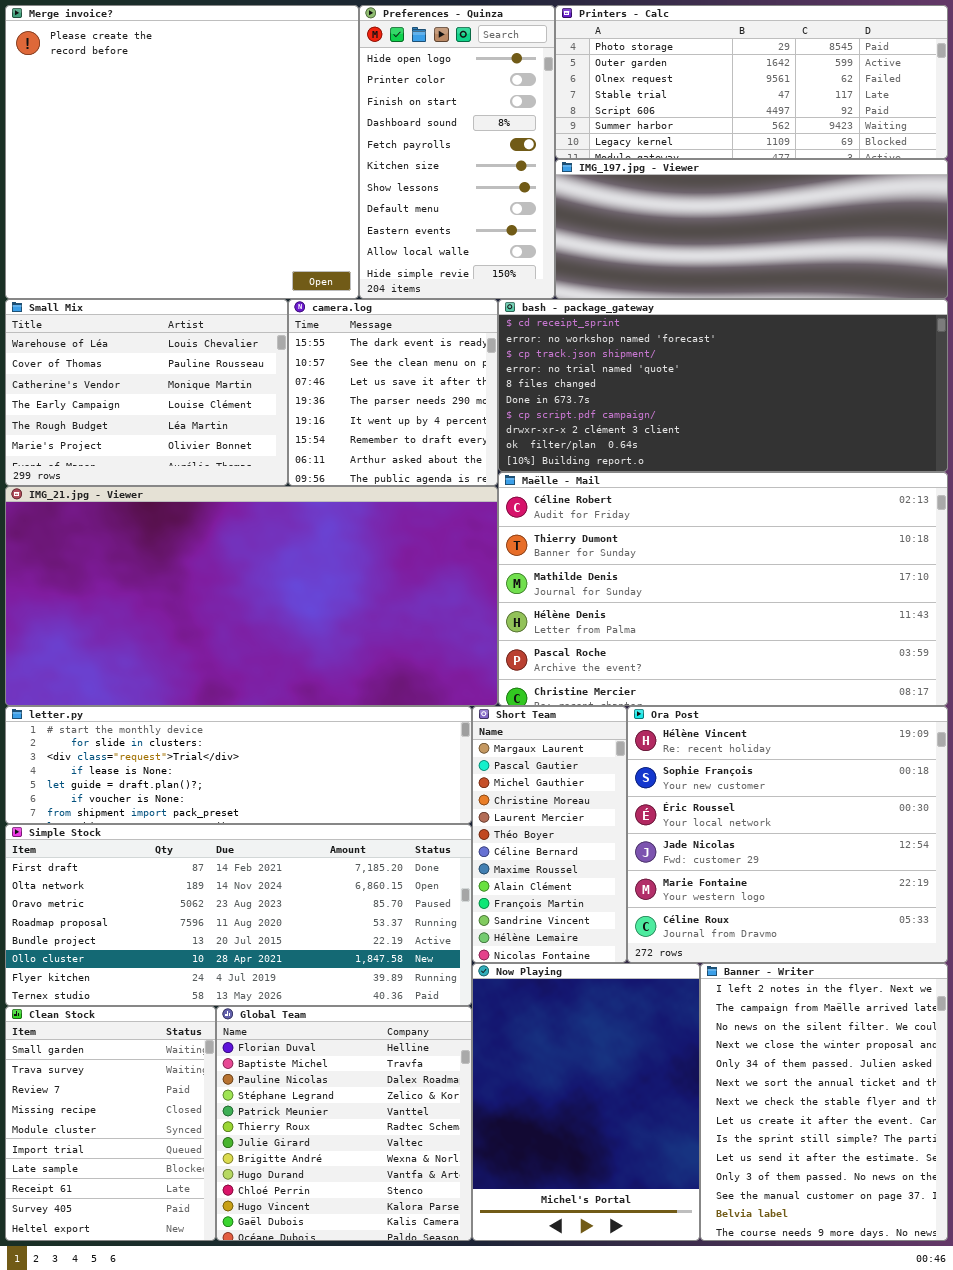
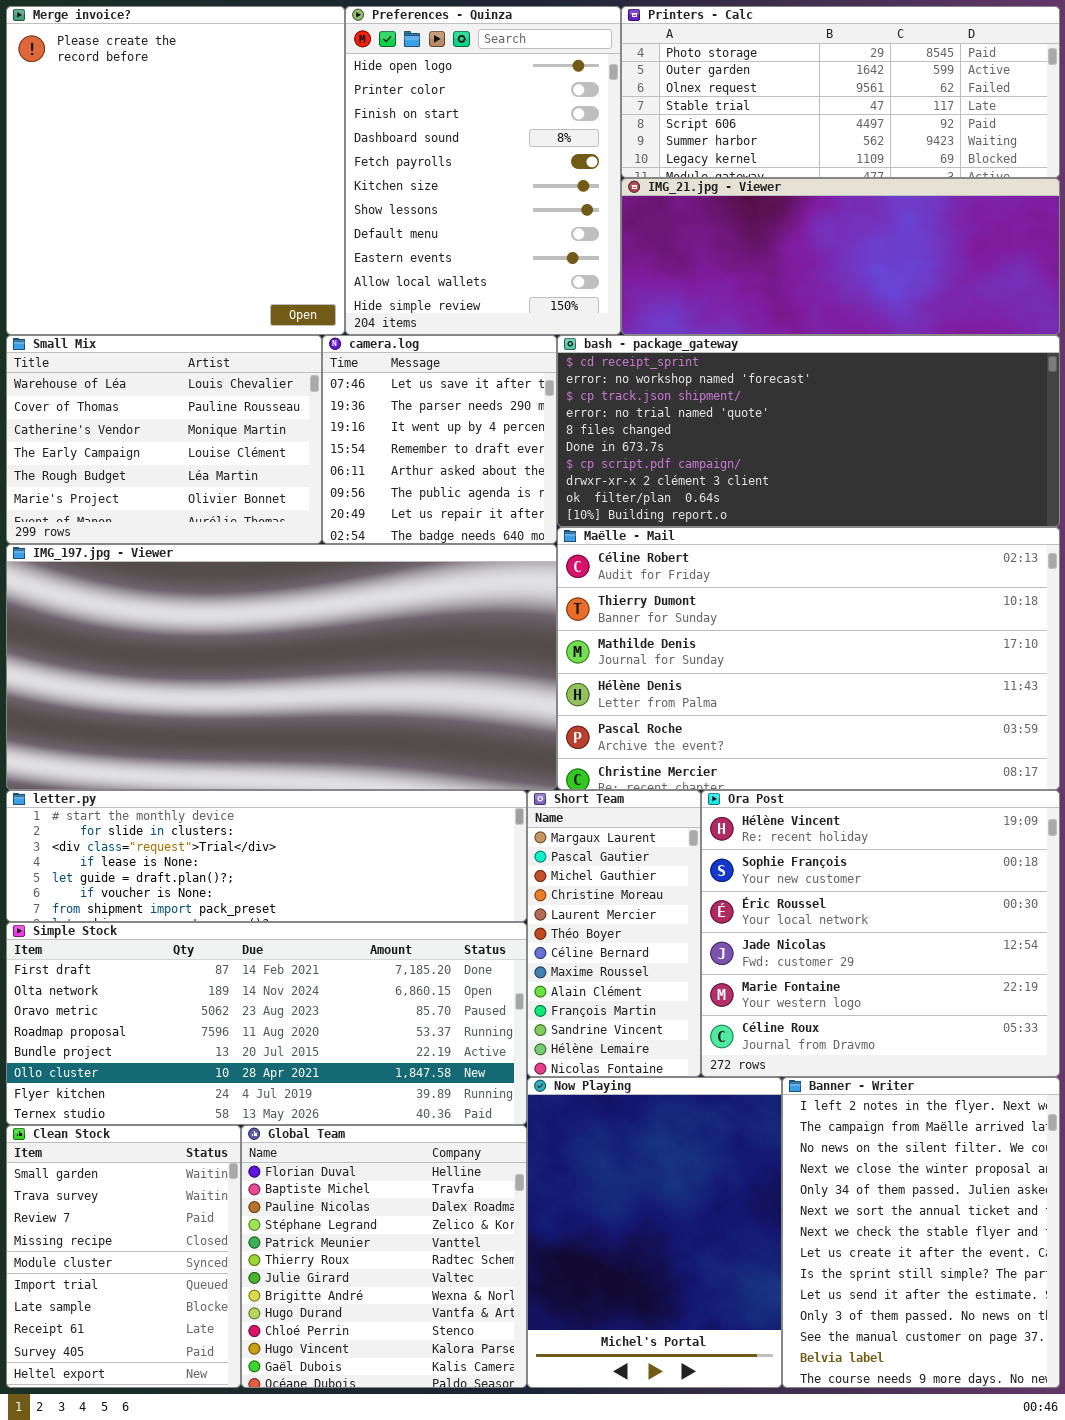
Merge invoice?: [5,5,359,299] -> [6,6,345,335], resized
Preferences - Quinza: [359,5,555,299] -> [345,6,621,335], resized
IMG_197.jpg - Viewer: [555,159,948,299] -> [6,544,557,790], moved, resized
camera.log: [288,299,498,486] -> [322,335,557,544], scrolled down 2 rows
IMG_21.jpg - Viewer: [5,486,498,706] -> [621,178,1060,335], moved, resized

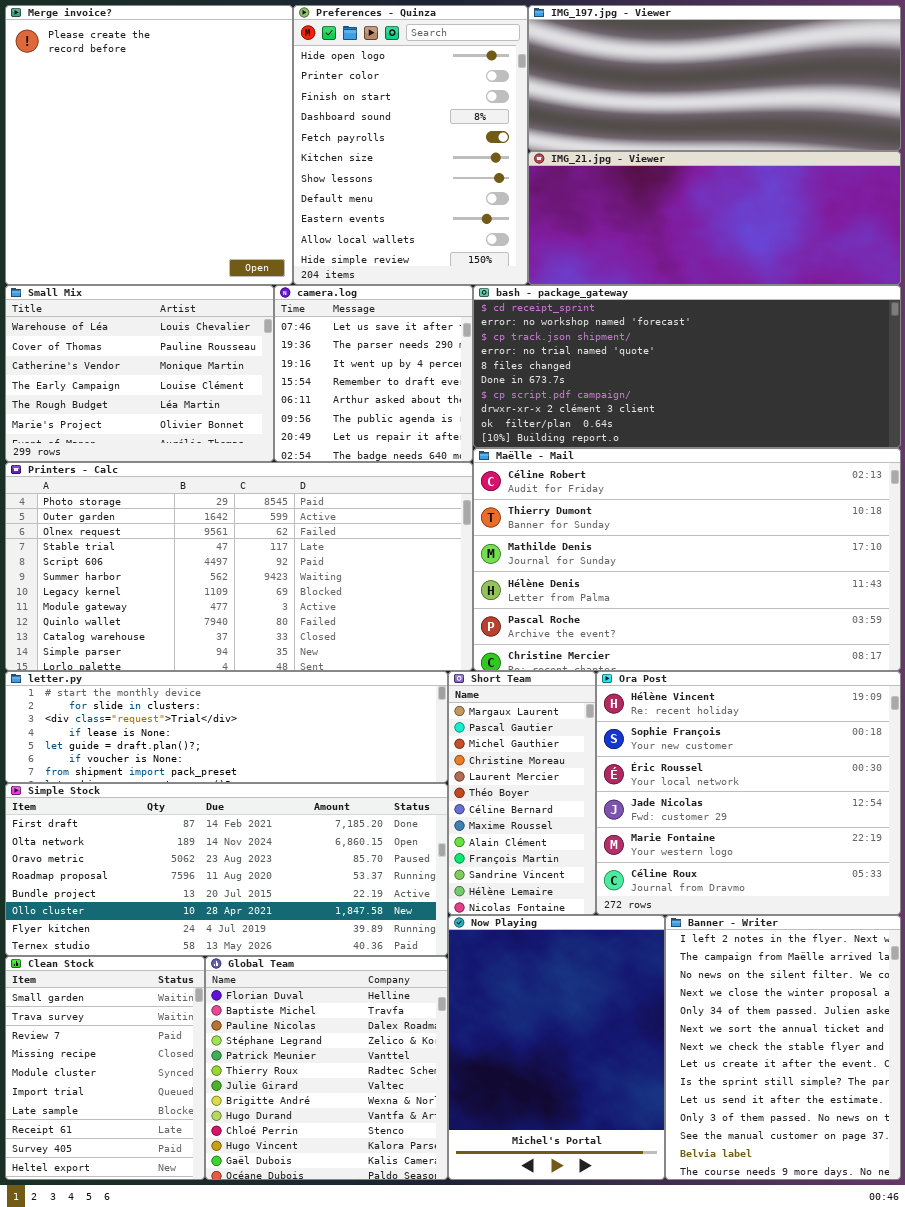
Printers - Calc: [621,6,1060,178] -> [5,462,473,671], moved, resized
IMG_197.jpg - Viewer: [6,544,557,790] -> [528,5,901,151], moved, resized

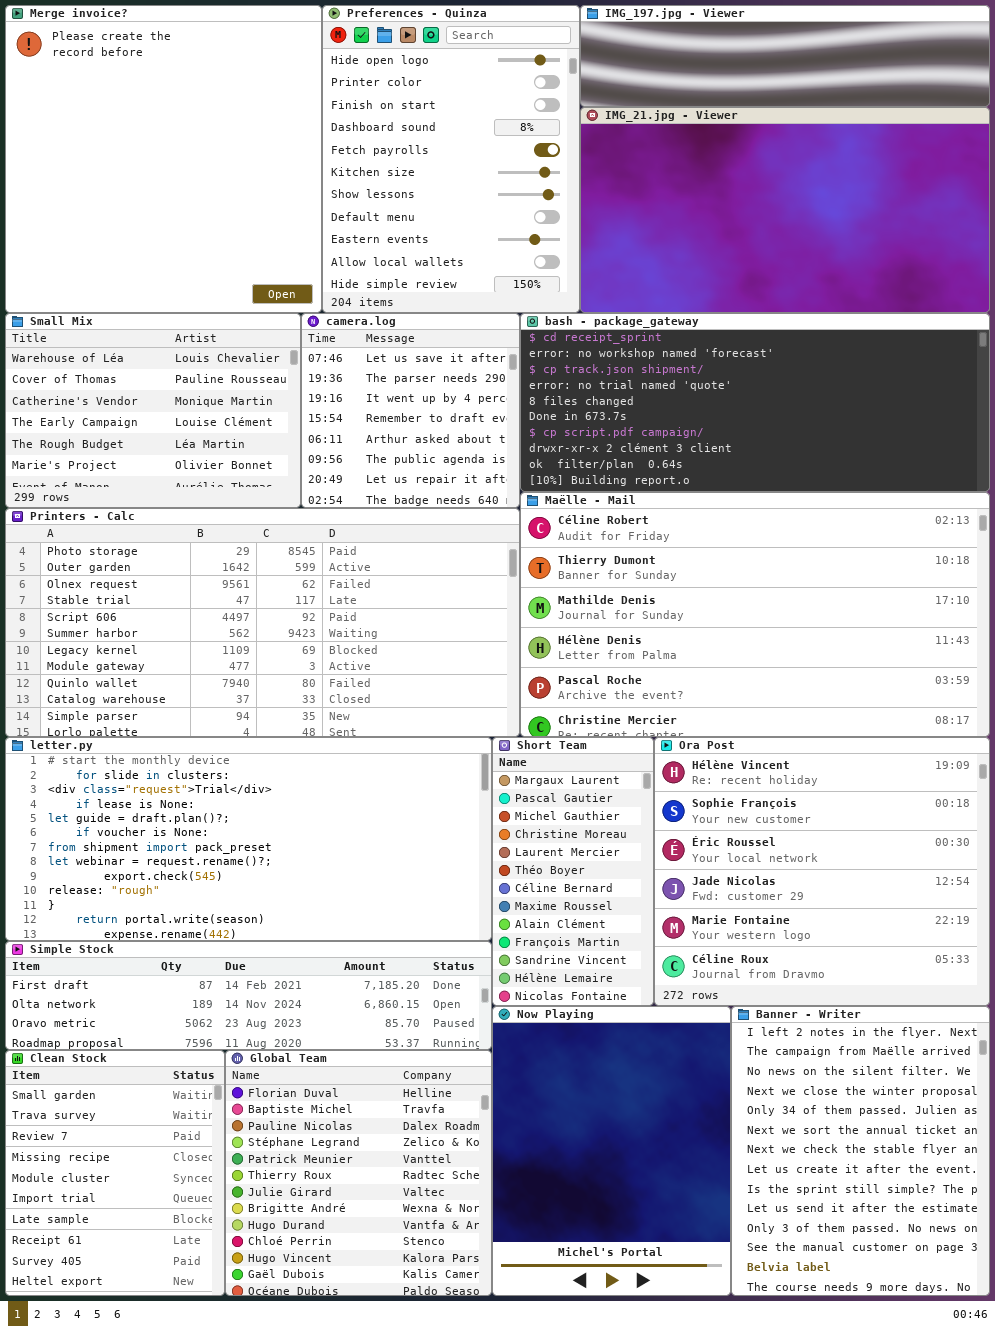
IMG_197.jpg - Viewer: [528,5,901,151] -> [580,5,990,107], resized
IMG_21.jpg - Viewer: [528,151,901,285] -> [580,107,990,313], resized
letter.py: [5,671,448,783] -> [5,737,492,941], resized
Simple Stock: [5,783,448,956] -> [5,941,492,1050], resized

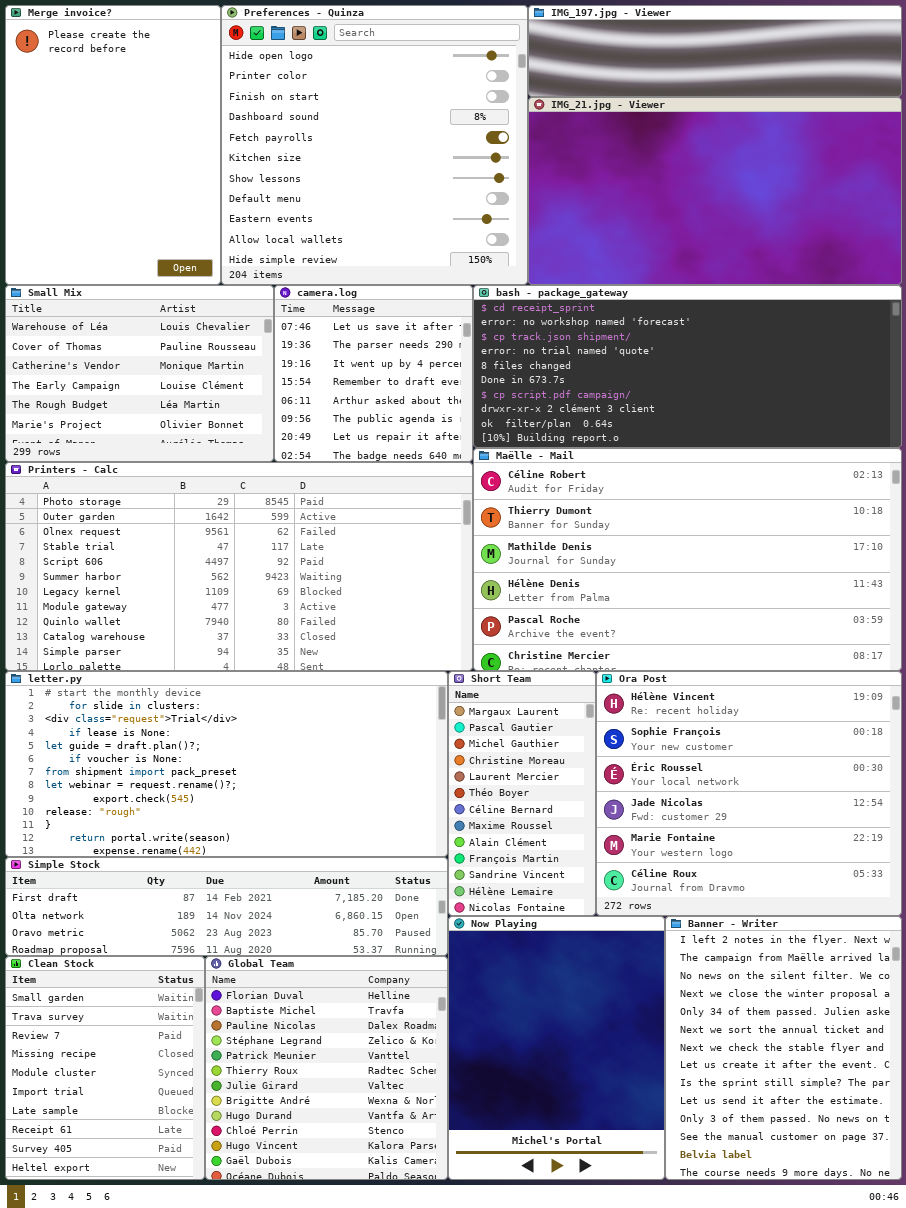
Merge invoice?: [5,5,322,313] -> [5,5,221,285], resized
Preferences - Quinza: [322,5,580,313] -> [221,5,528,285], resized

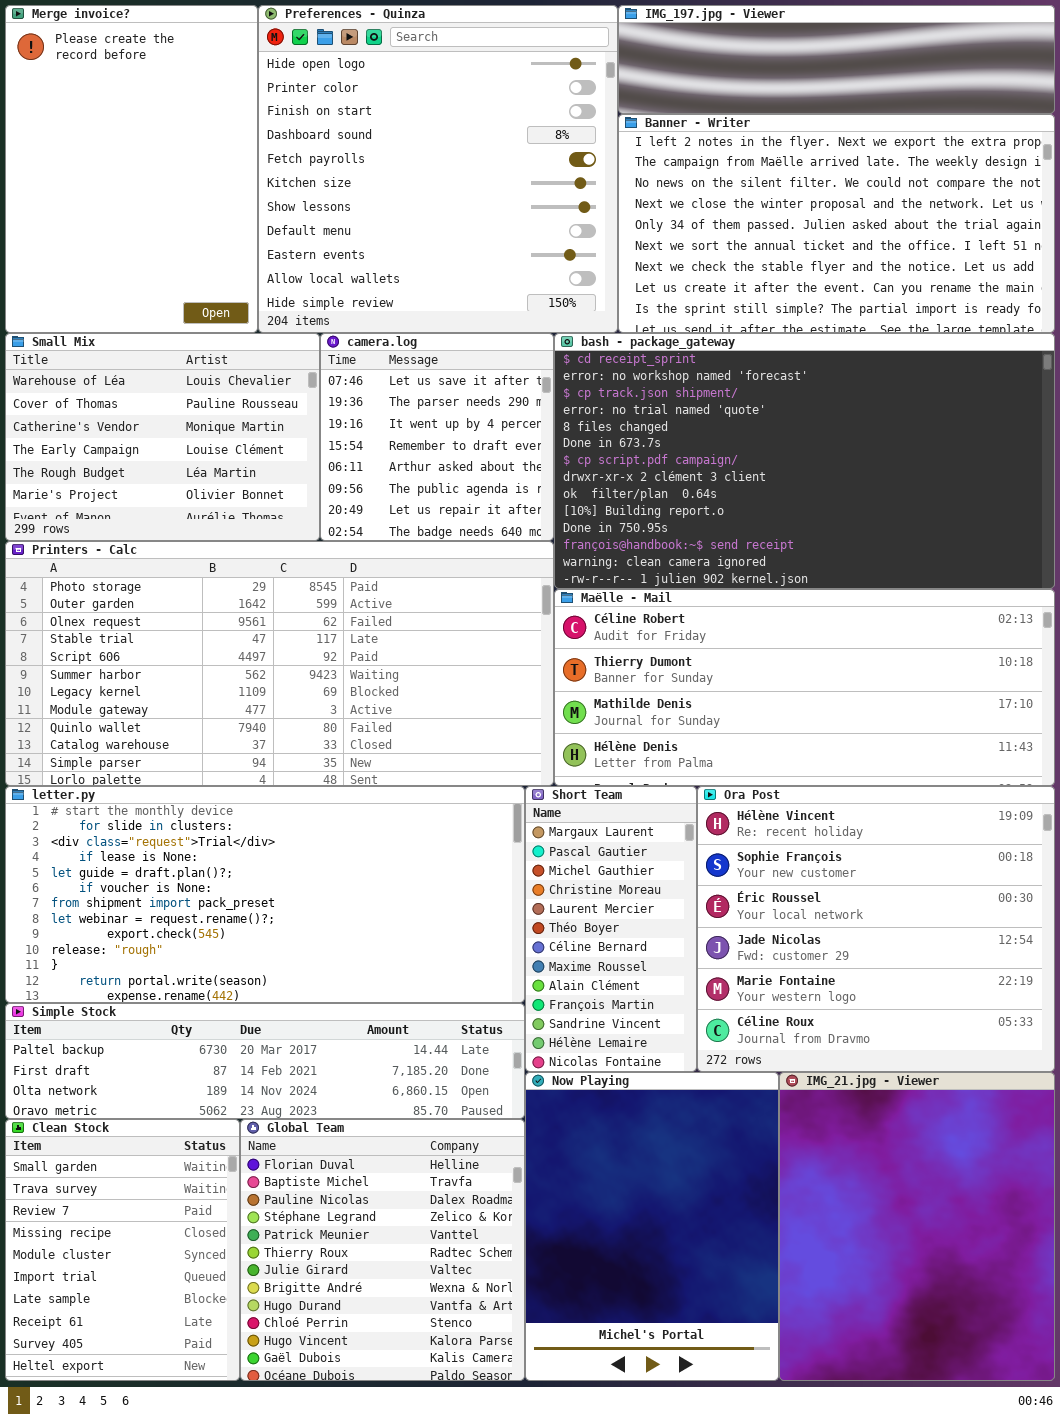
IMG_21.jpg - Viewer: [528,97,902,285] -> [779,1072,1055,1381], moved, resized
bash - package_gateway: [473,285,902,448] -> [554,333,1055,589], resized
Maëlle - Mail: [473,448,902,671] -> [554,589,1055,786], resized
Simple Stock: [5,857,448,956] -> [5,1003,525,1119], scrolled up 1 row
Banner - Writer: [665,916,902,1180] -> [618,114,1055,333], moved, resized

